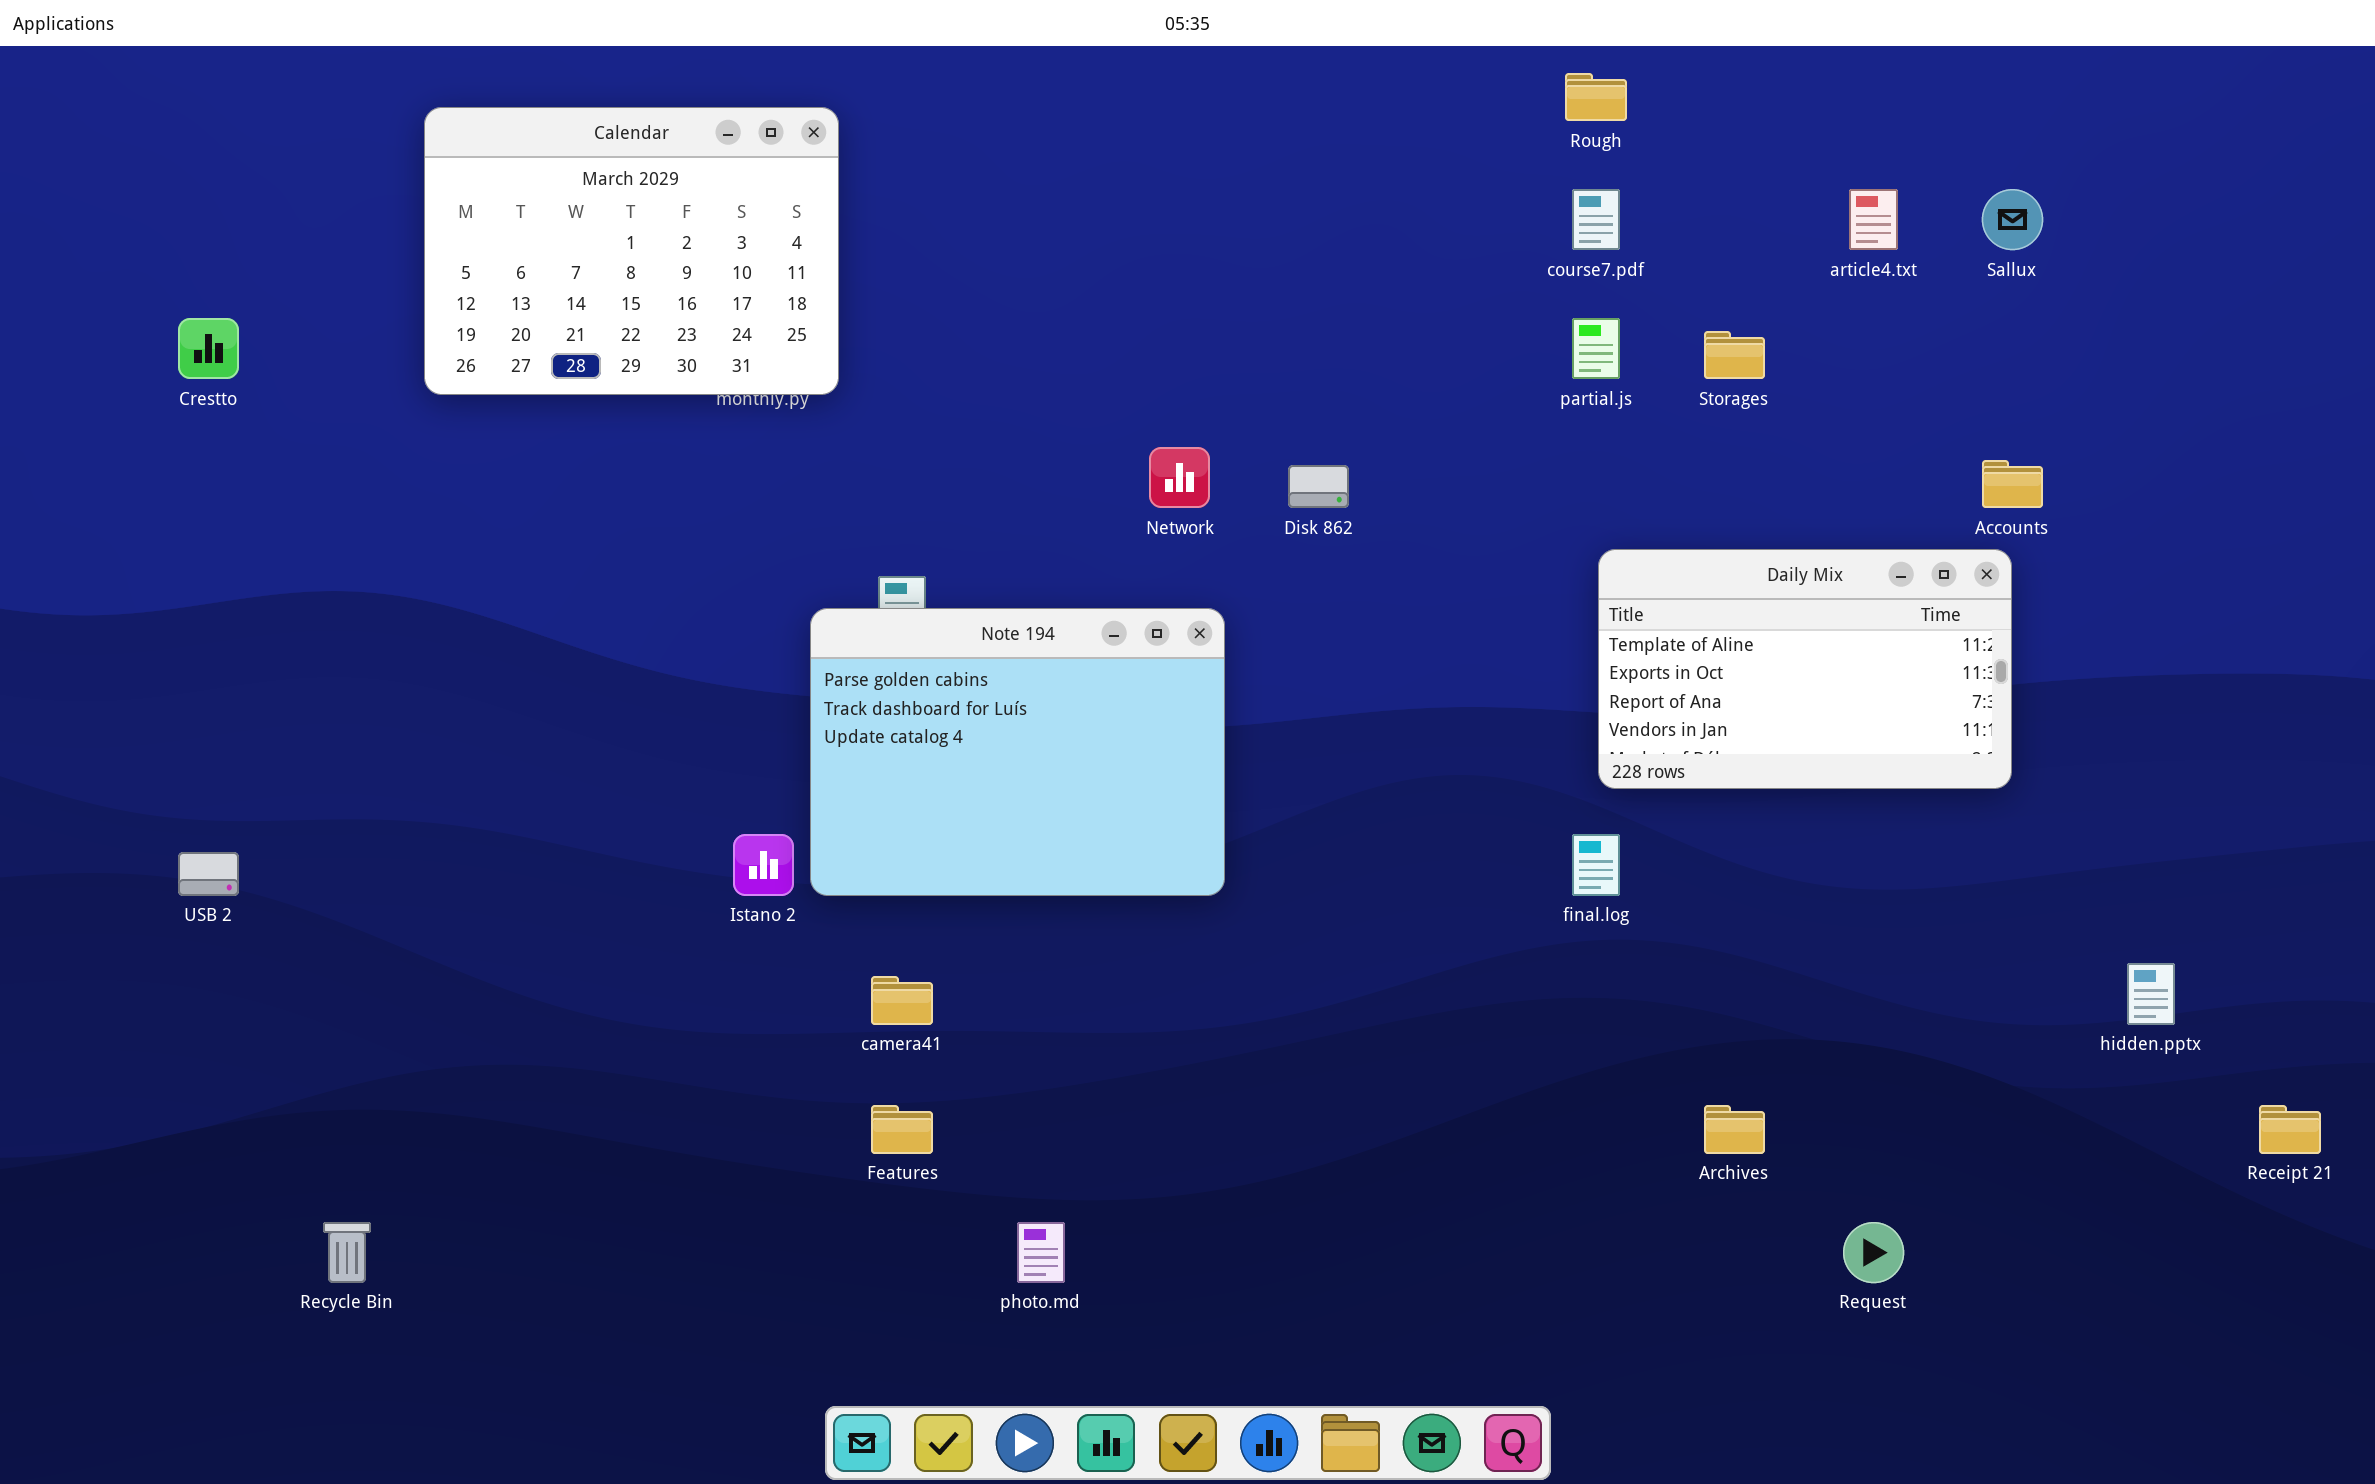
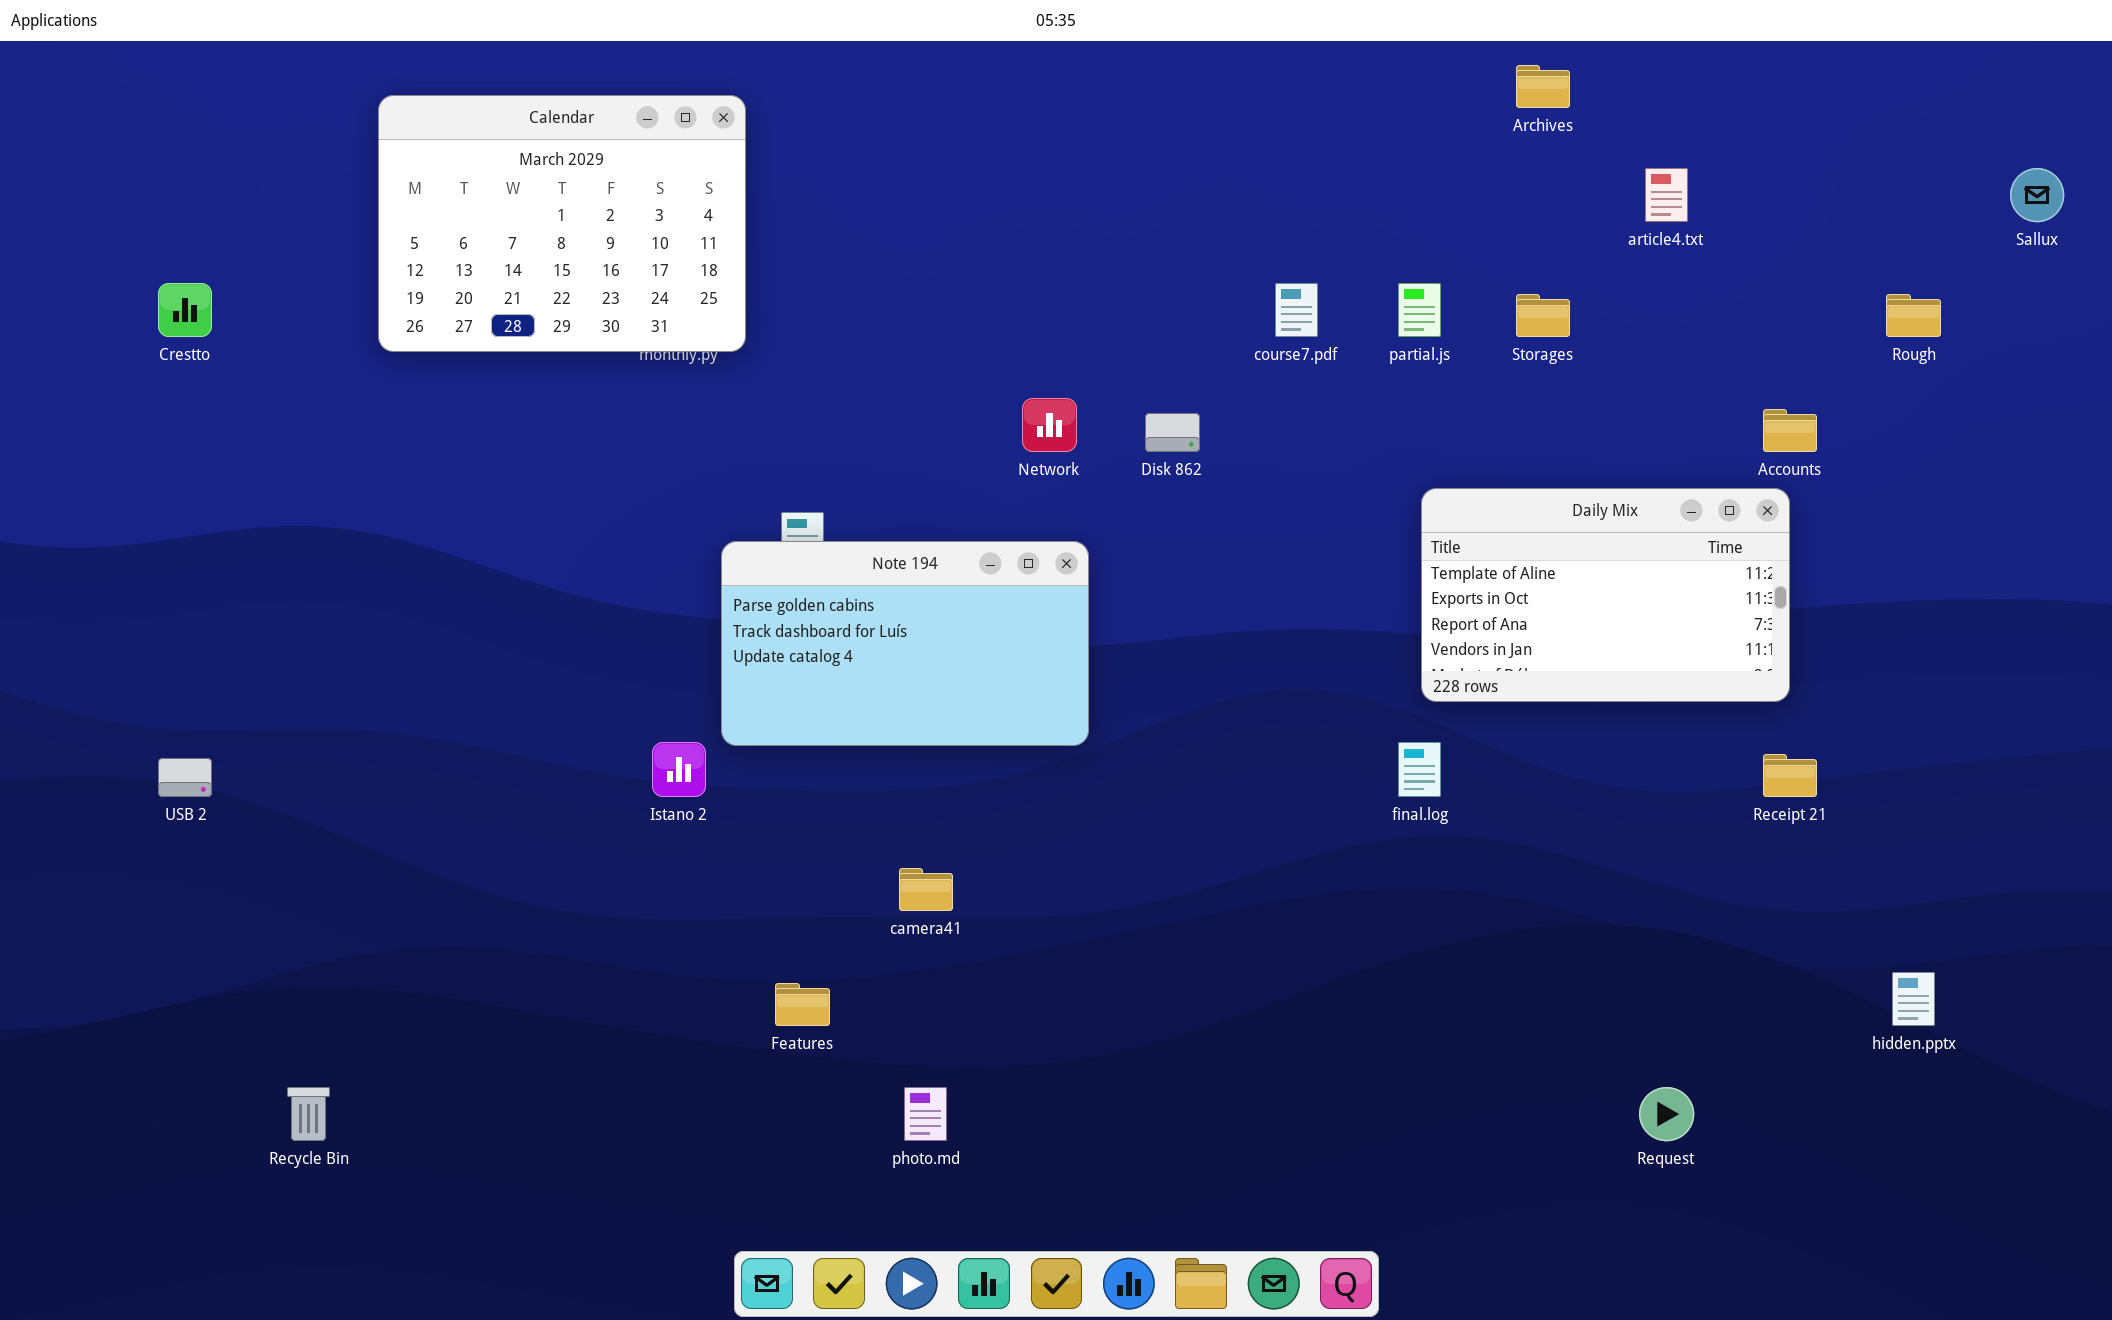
Rough: [1565,73,1627,121] -> [1886,294,1941,337], moved
course7.pdf: [1572,189,1620,250] -> [1275,283,1318,337], moved
Sallux: [1982,189,2043,250] -> [2010,168,2064,222], moved
Note 194: [810,608,1225,896] -> [721,541,1089,746], resized
hidden.pptx: [2127,963,2175,1025] -> [1892,972,1935,1026], moved
camera41: [871,976,933,1025] -> [899,868,953,911], moved
Archives: [1704,1105,1765,1154] -> [1516,65,1570,108], moved
Receipt 21: [2259,1105,2321,1154] -> [1763,754,1817,797], moved

